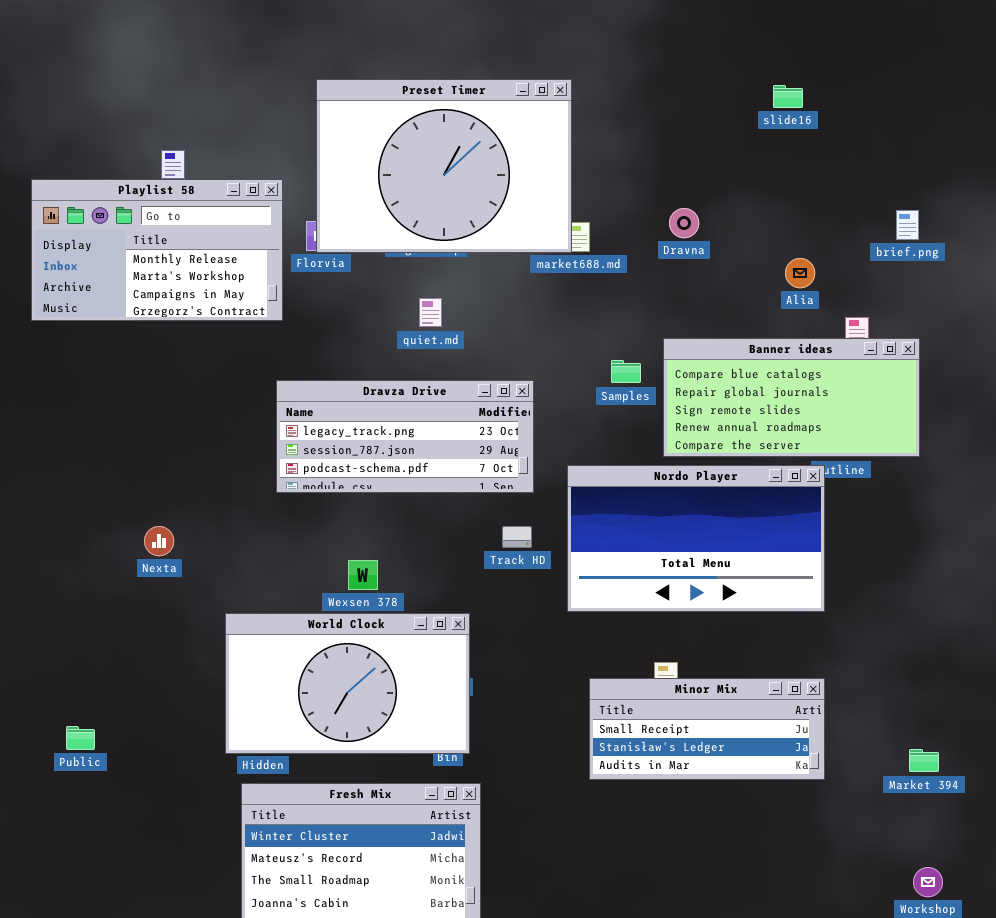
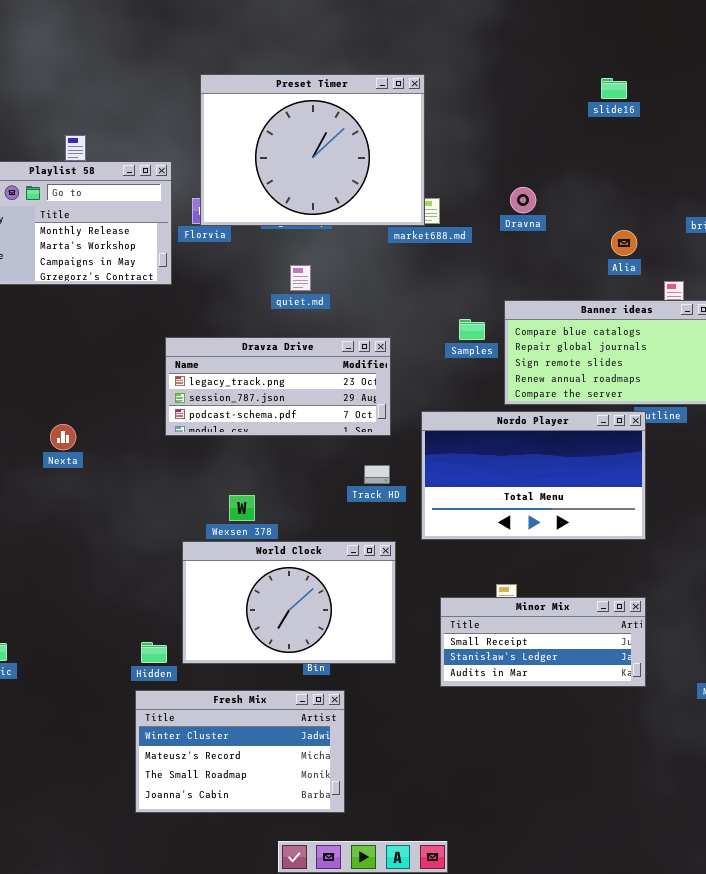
Nexta: [144,526,174,556] -> [50,424,76,450], moved
World Clock: [225,613,470,754] -> [182,541,396,664], moved

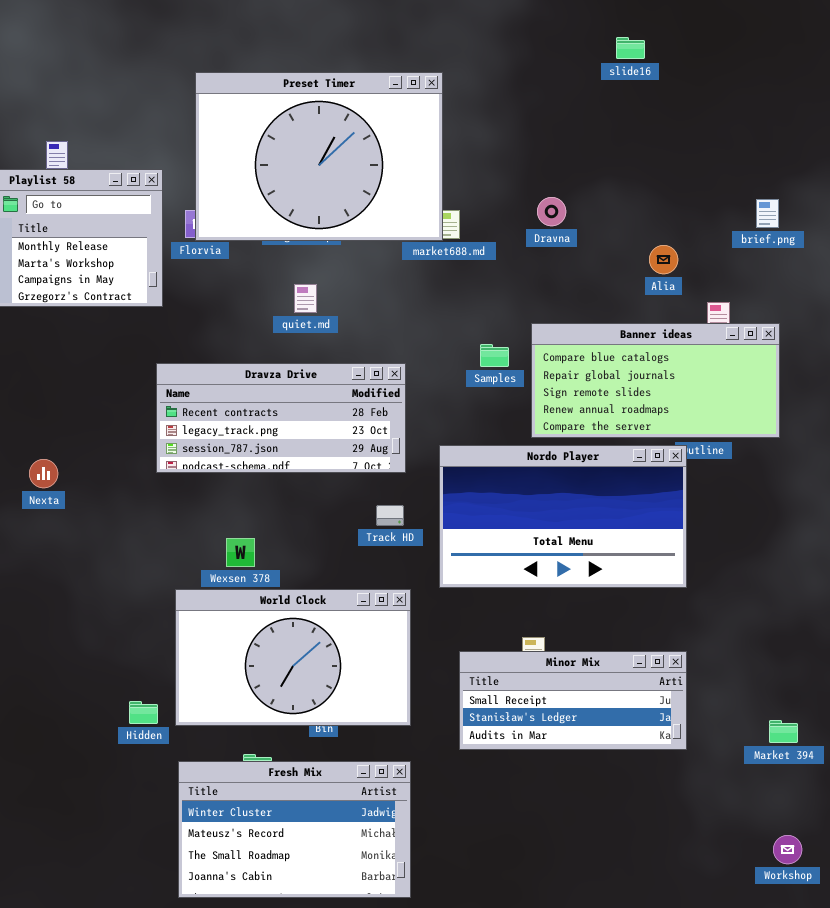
slide16: [601,78,627,99] -> [616,37,645,59], moved
Dravza Drive: [165,337,391,436] -> [156,363,406,473], scrolled up 1 row
Fresh Mix: [135,690,345,813] -> [178,761,411,898], moved

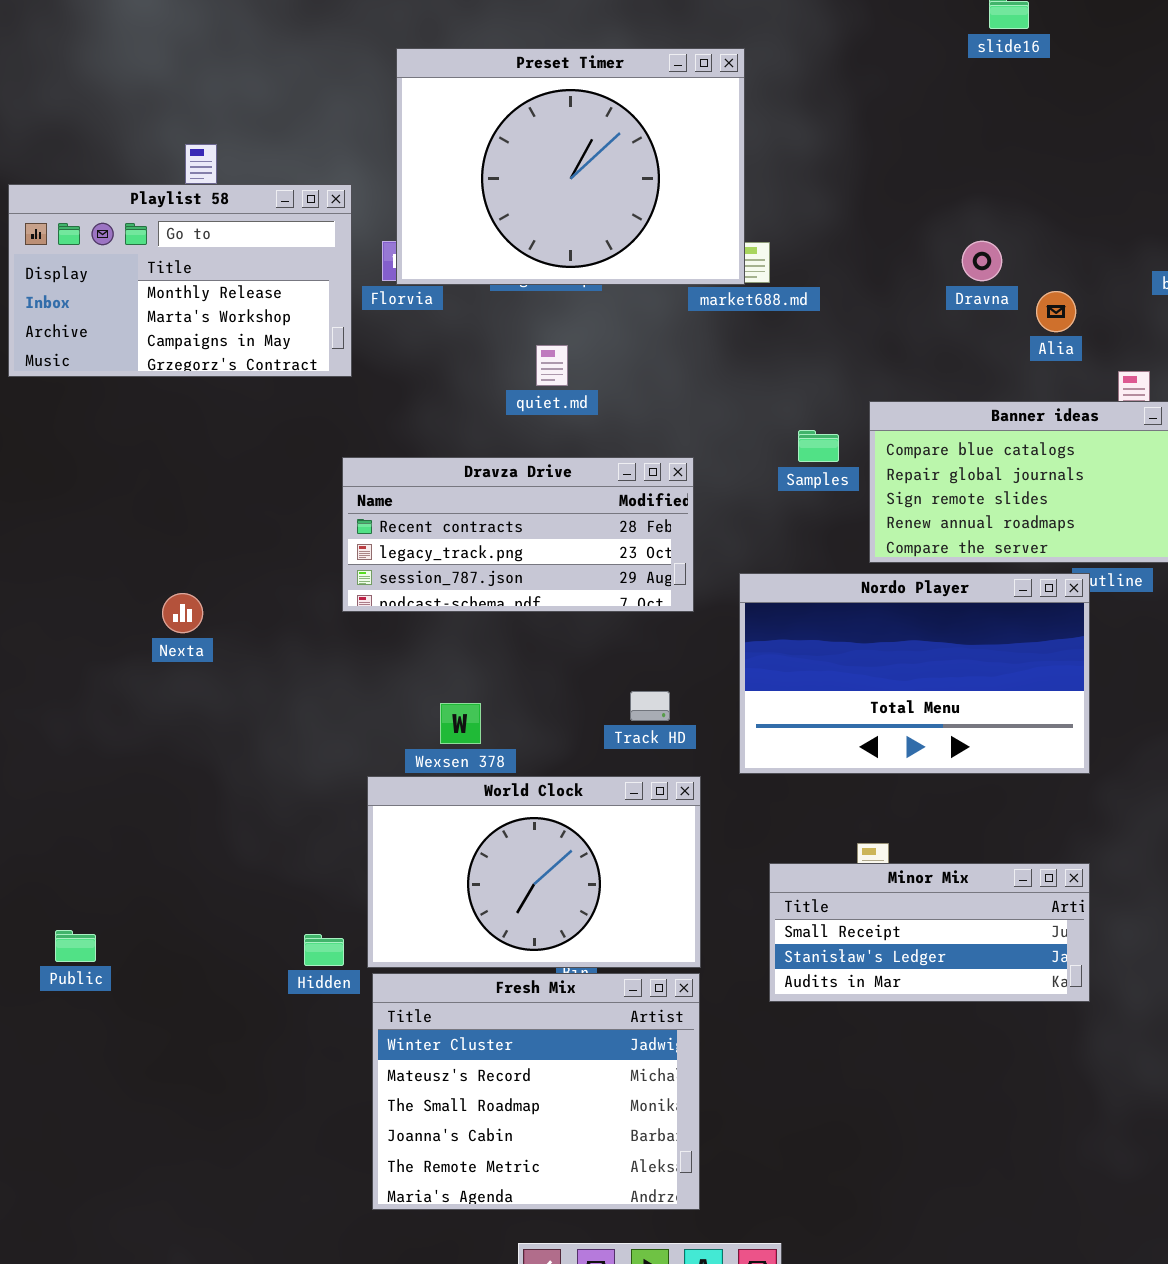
Dravna: [537,197,566,226] -> [962,241,1002,281], moved
Track HD: [376,505,404,526] -> [630,691,670,721], moved
Fresh Mix: [178,761,411,898] -> [372,973,700,1210], resized

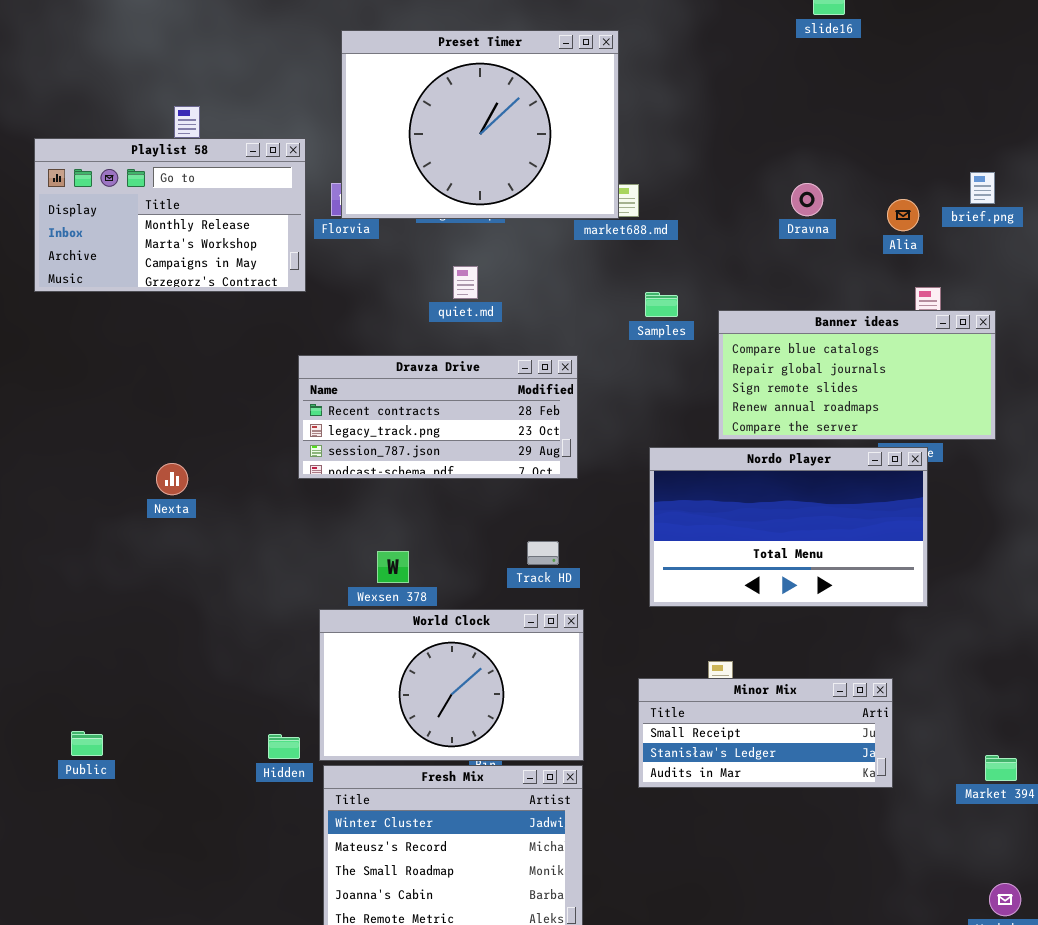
Alia: [1036,291,1076,332] -> [887,199,919,231], moved
Samples: [798,430,839,462] -> [645,292,678,317], moved
Nordo Player: [739,573,1090,774] -> [649,447,928,607], moved

